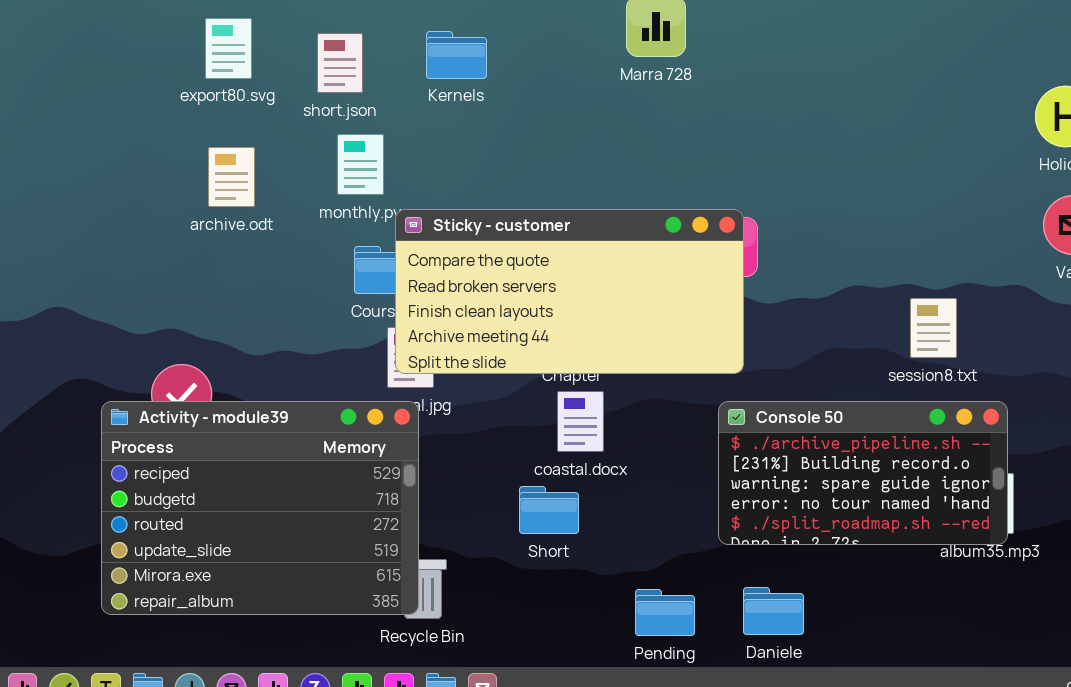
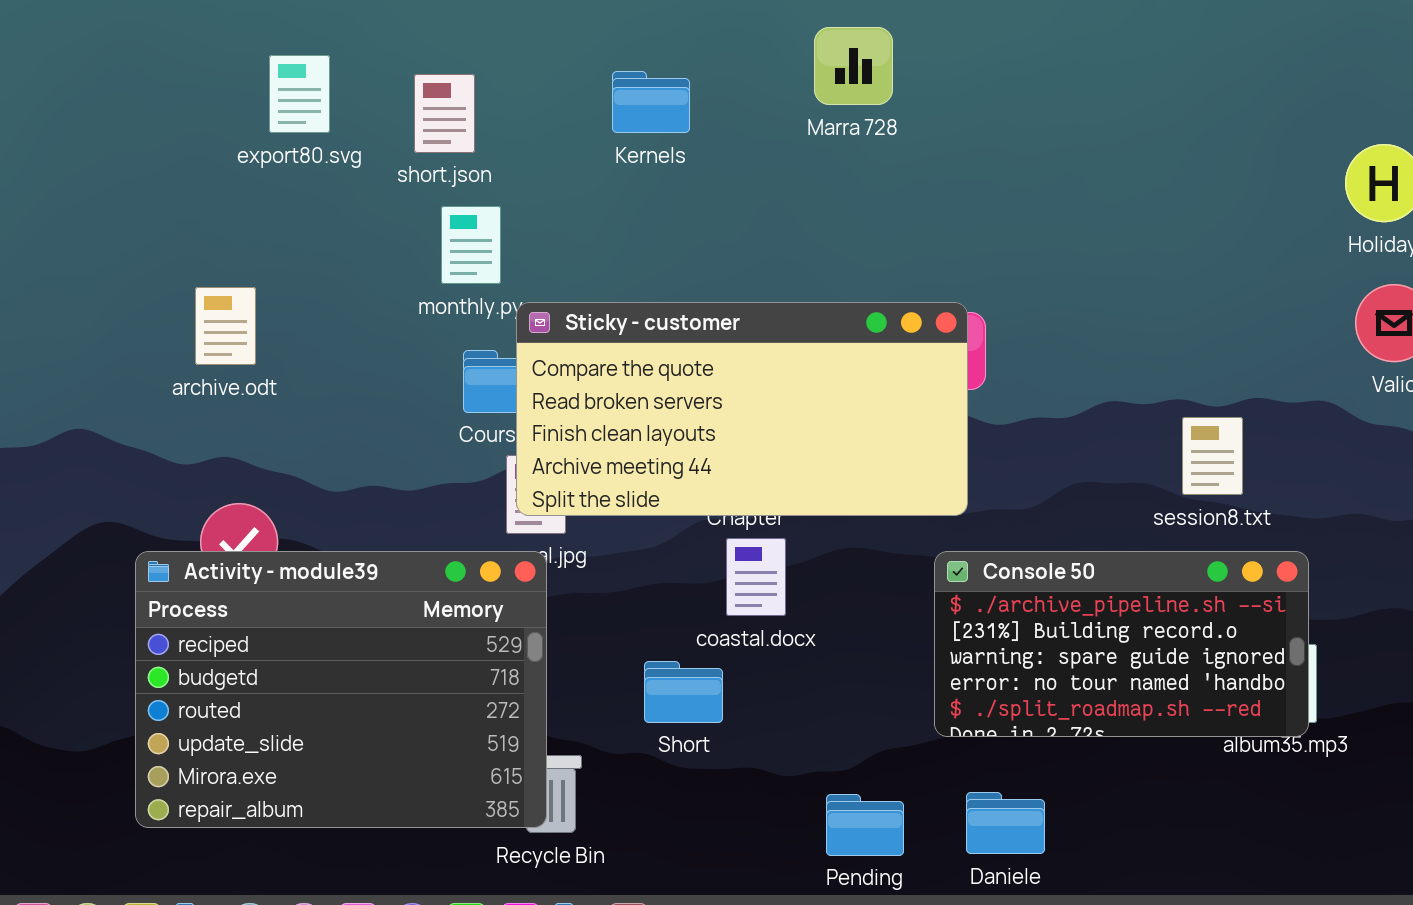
Kernels: [426,31,487,79] -> [612,71,690,133], moved
archive.odt: [208,147,255,207] -> [195,287,256,365], moved
Short: [519,486,579,534] -> [644,661,723,723], moved

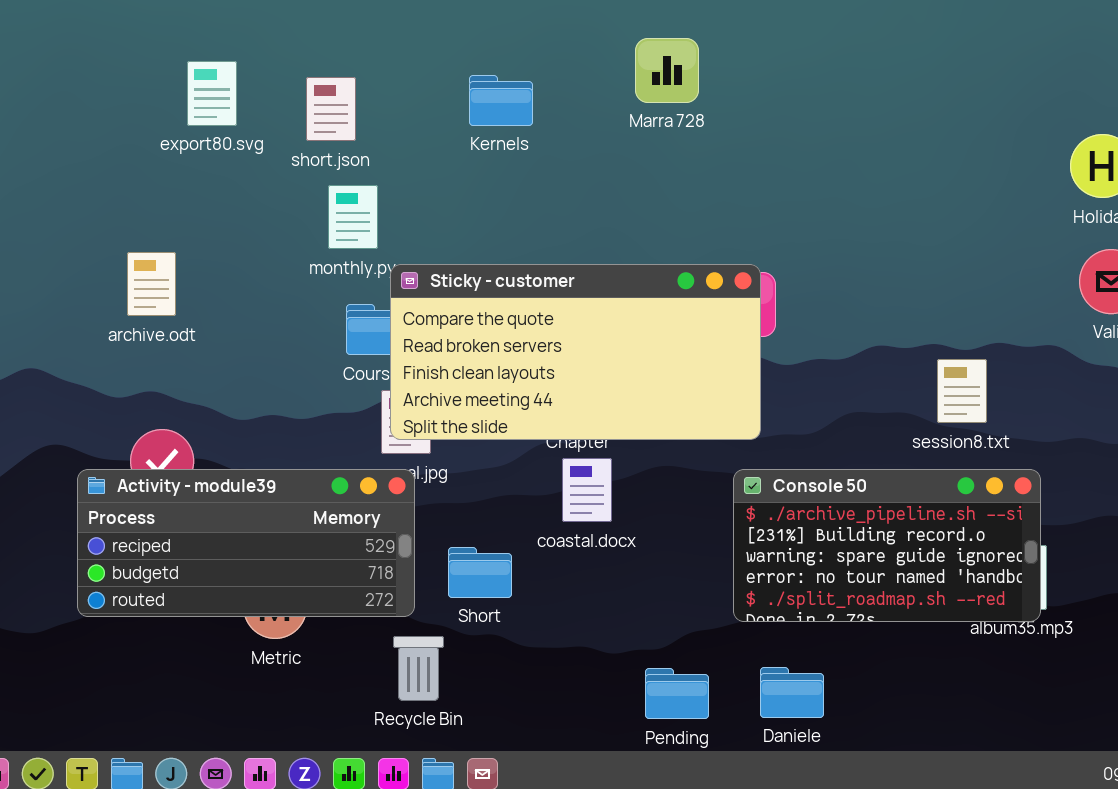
Activity - module39: [135,551,547,828] -> [77,469,415,617], resized
Short: [644,661,723,723] -> [448,547,512,598], moved

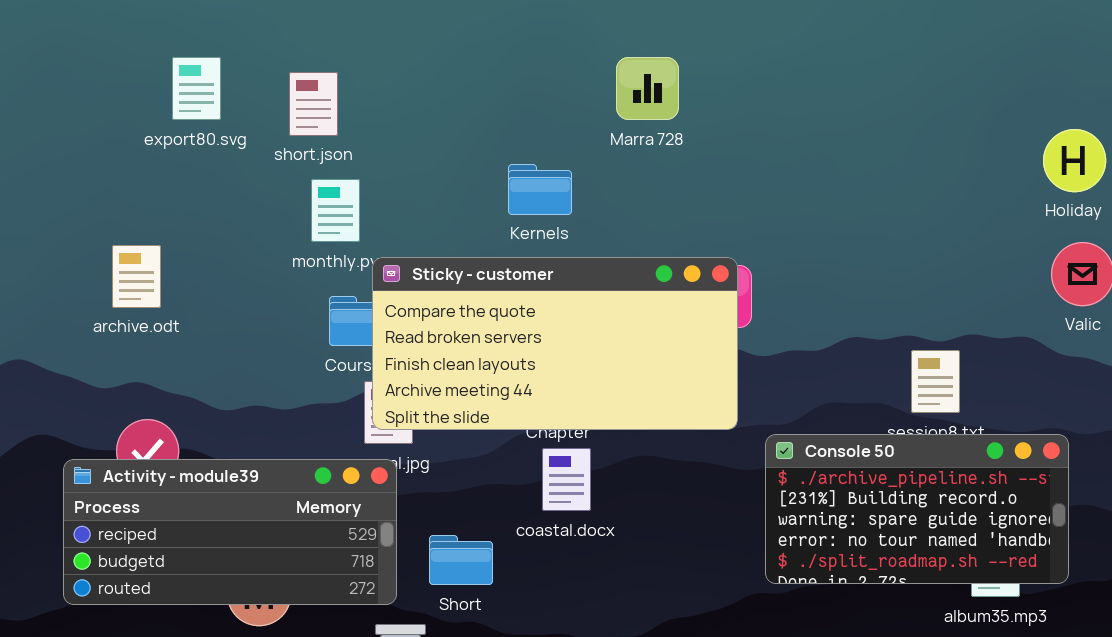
Marra 728: [635,38,699,103] -> [616,57,679,120], moved
Kernels: [469,75,533,126] -> [508,164,572,215], moved
Console 50: [733,469,1041,622] -> [765,434,1069,584], moved

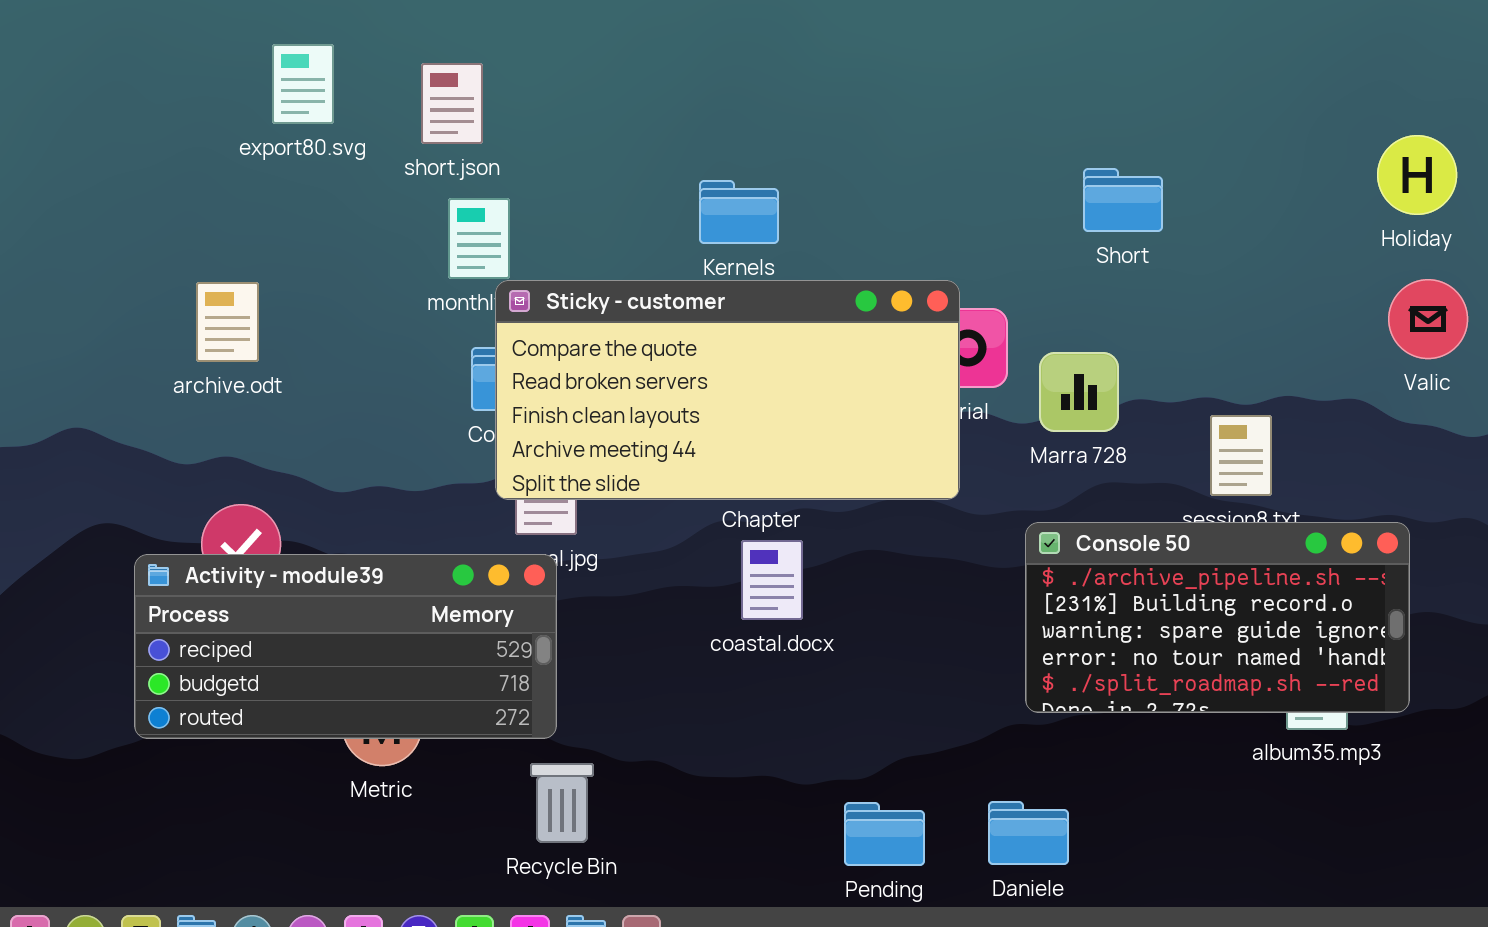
Marra 728: [616,57,679,120] -> [1039,352,1119,432], moved
Sticky - customer: [372,257,738,430] -> [495,280,960,500], moved
Short: [429,535,493,585] -> [1083,168,1163,232], moved

